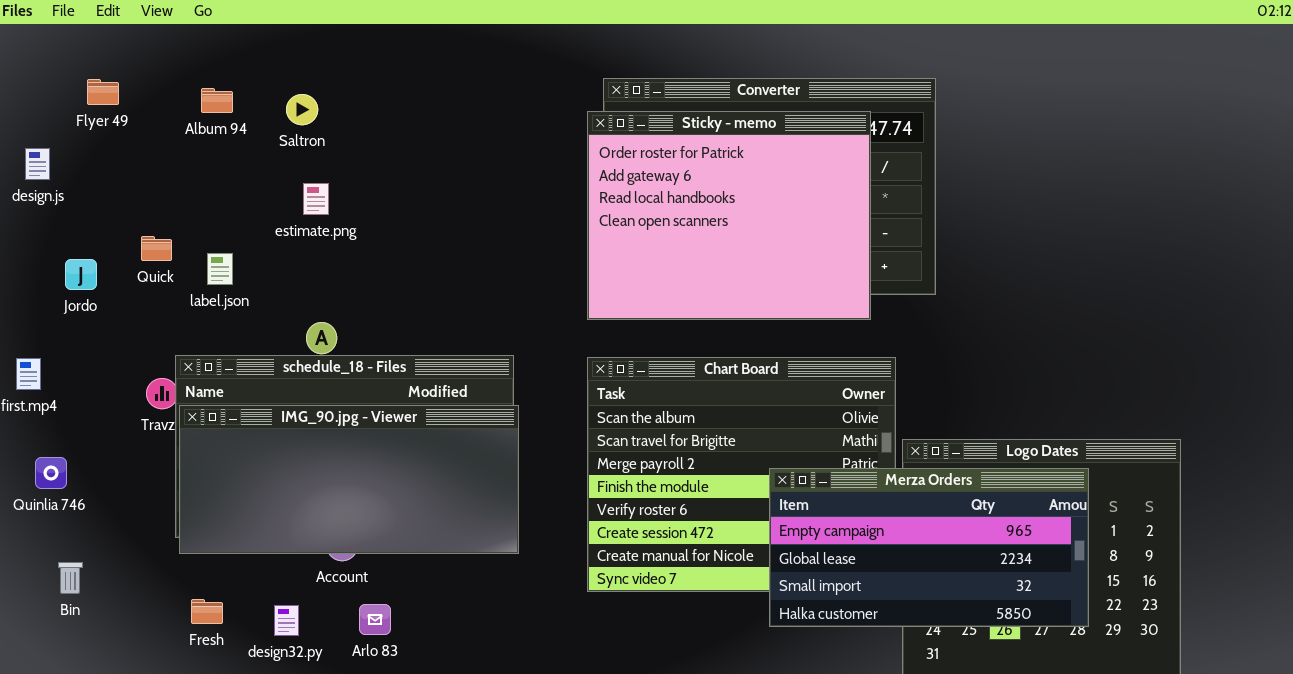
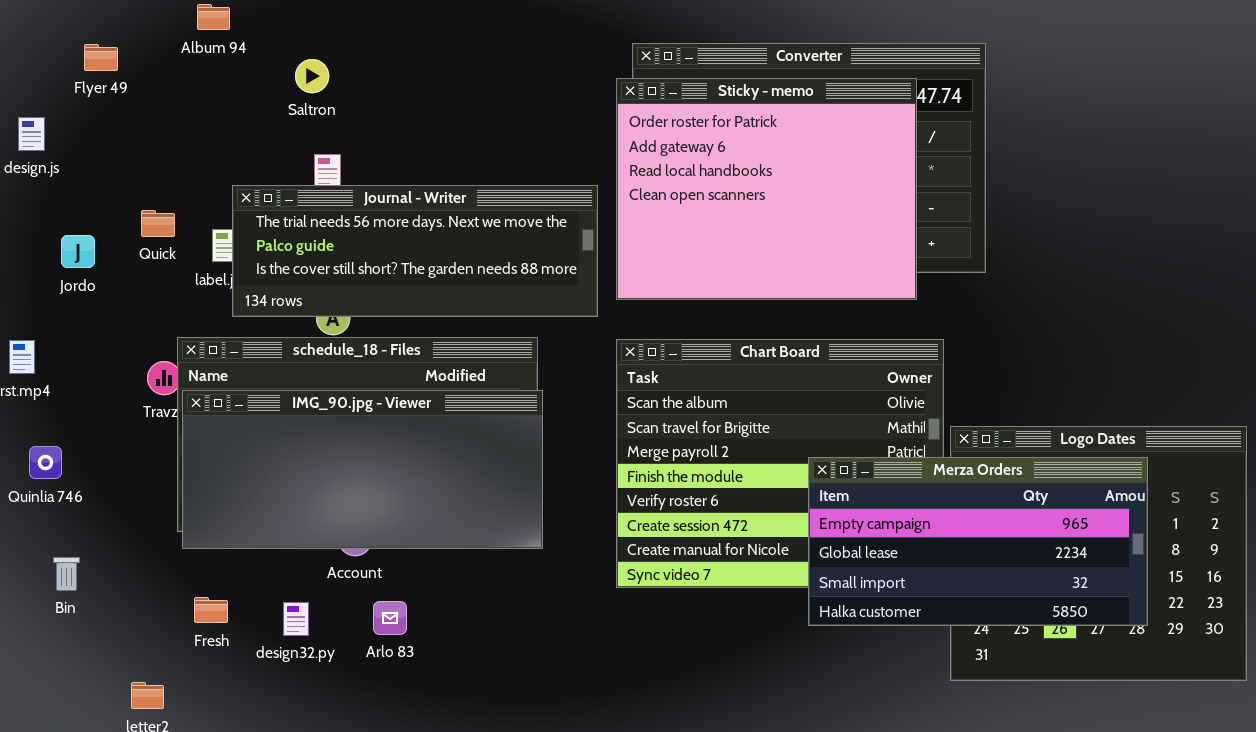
Album 94: [201,88,233,113] -> [197,4,230,30], moved
Journal - Writer: none -> [232,185,598,317], opened

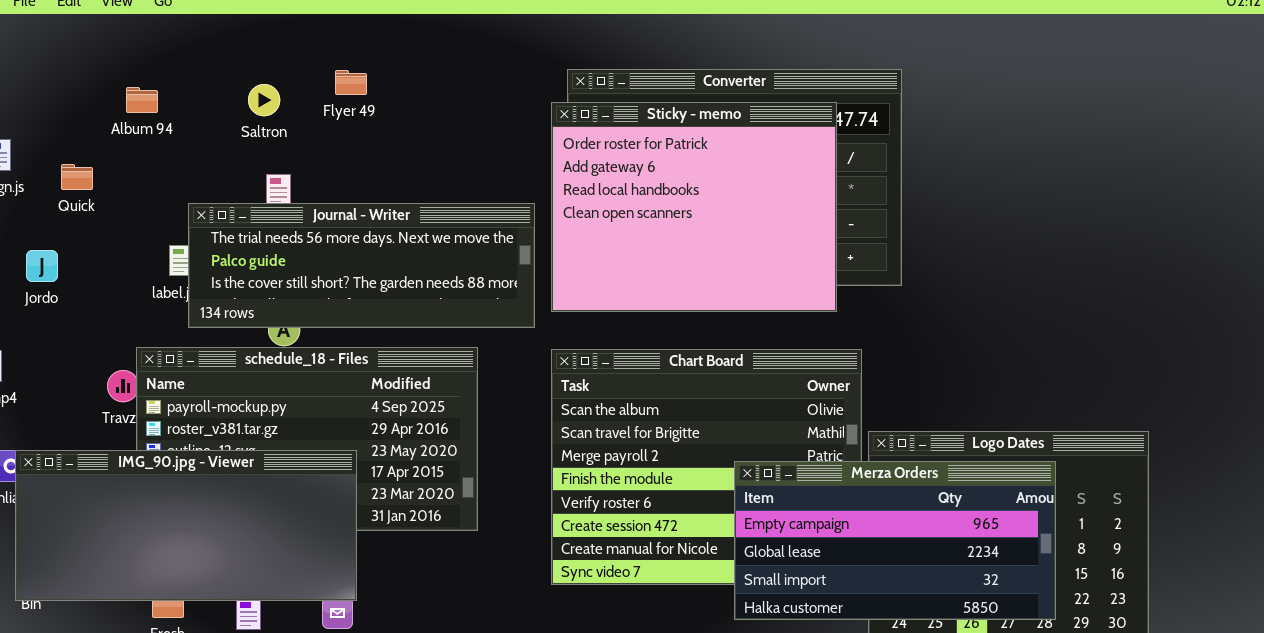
Album 94: [197,4,230,30] -> [126,87,158,113], moved
Flyer 49: [84,44,118,71] -> [335,70,367,95], moved
Quick: [141,210,175,237] -> [61,164,93,190], moved
IMG_90.jpg - Viewer: [182,390,543,549] -> [15,450,357,601], moved

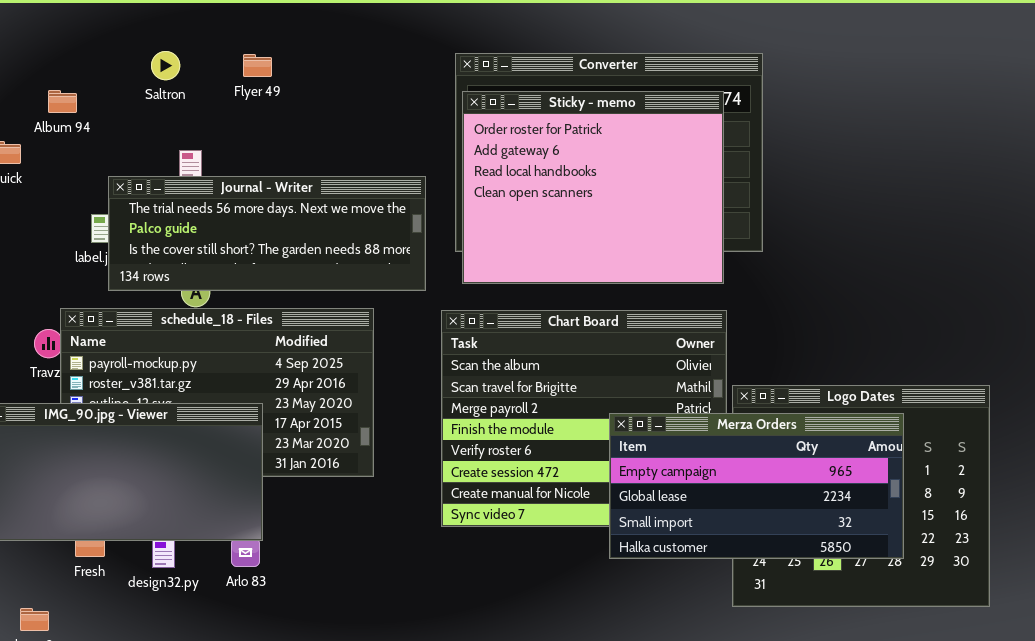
Saltron: [248,84,280,116] -> [151,51,180,80], moved
Album 94: [126,87,158,113] -> [48,90,77,113], moved
Sticky - memo: [551,102,837,312] -> [462,91,724,284], moved

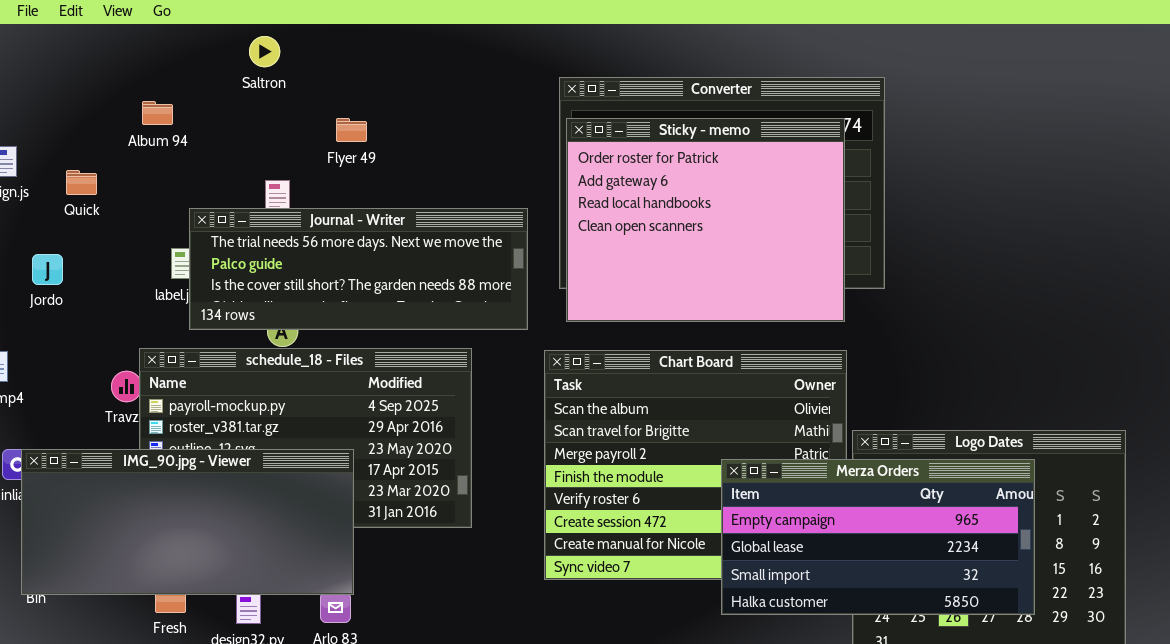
Saltron: [151,51,180,80] -> [249,36,280,67], moved
Flyer 49: [243,54,272,77] -> [336,118,367,142], moved
Album 94: [48,90,77,113] -> [142,101,173,125], moved

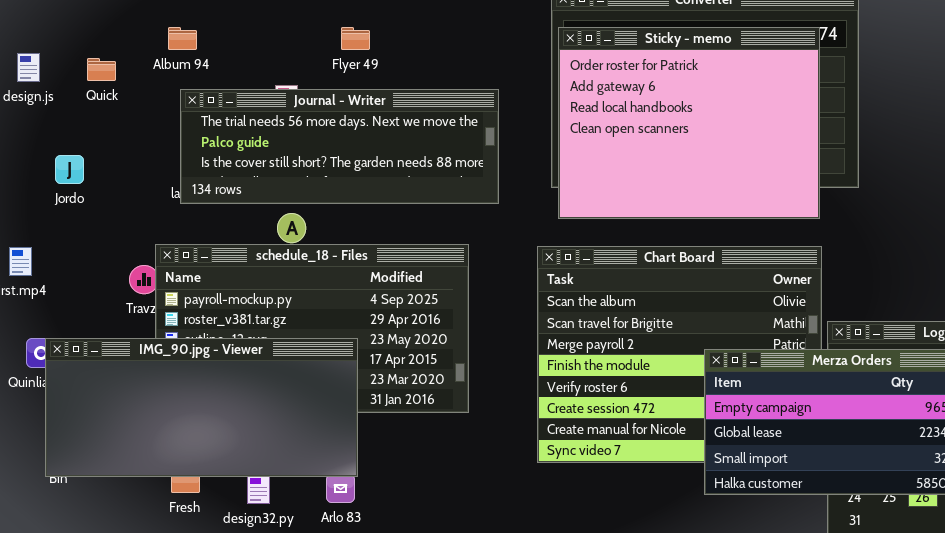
Album 94: [142,101,173,125] -> [168,27,197,50], moved
Quick: [66,170,97,195] -> [87,58,116,81], moved
Journal - Writer: [189,208,528,330] -> [180,89,499,204], moved

